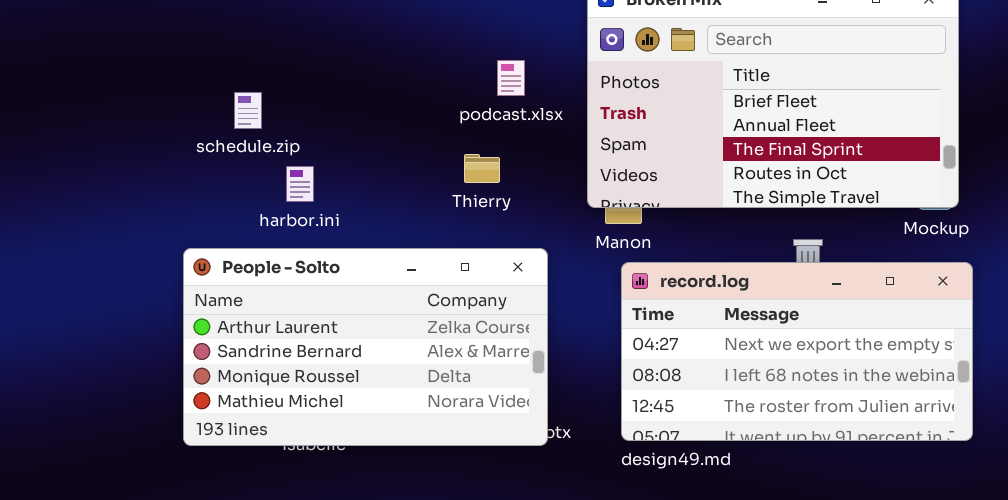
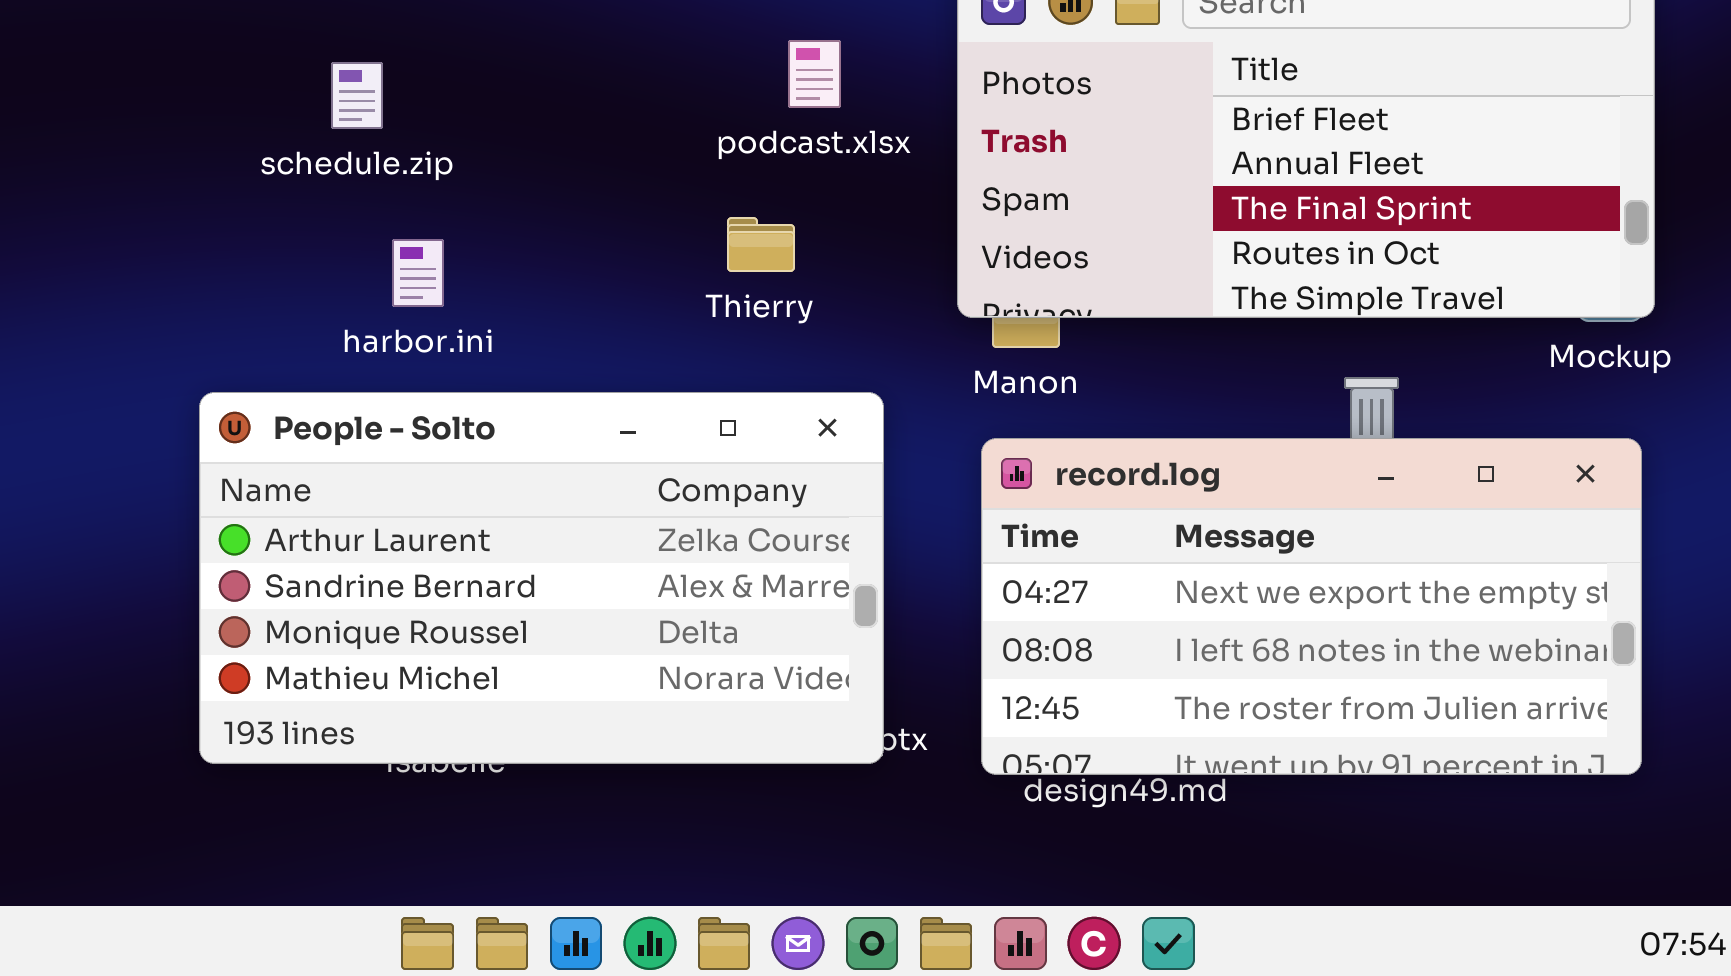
schedule.zip: [234,92,262,129] -> [331,62,383,129], moved
record.log: [621,262,973,441] -> [981,438,1642,775], moved

